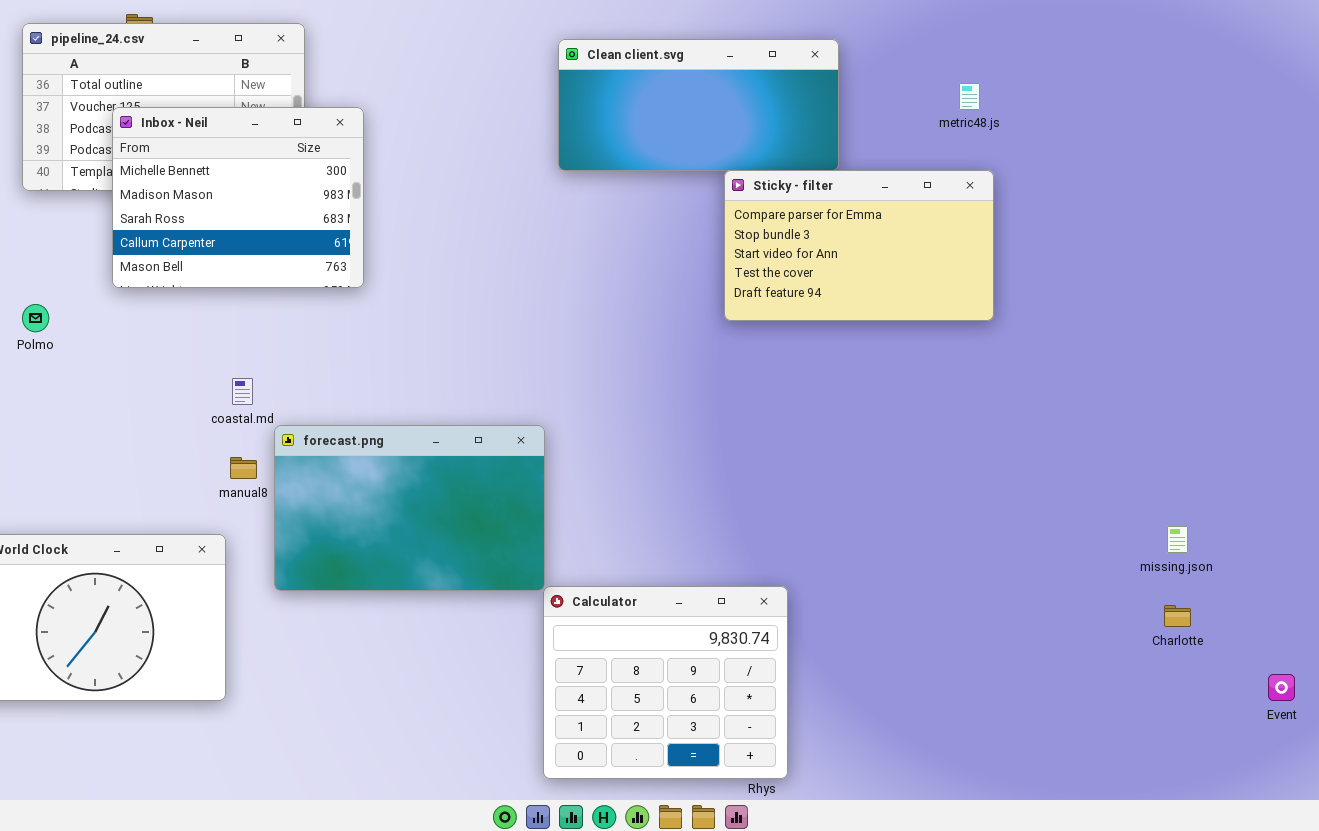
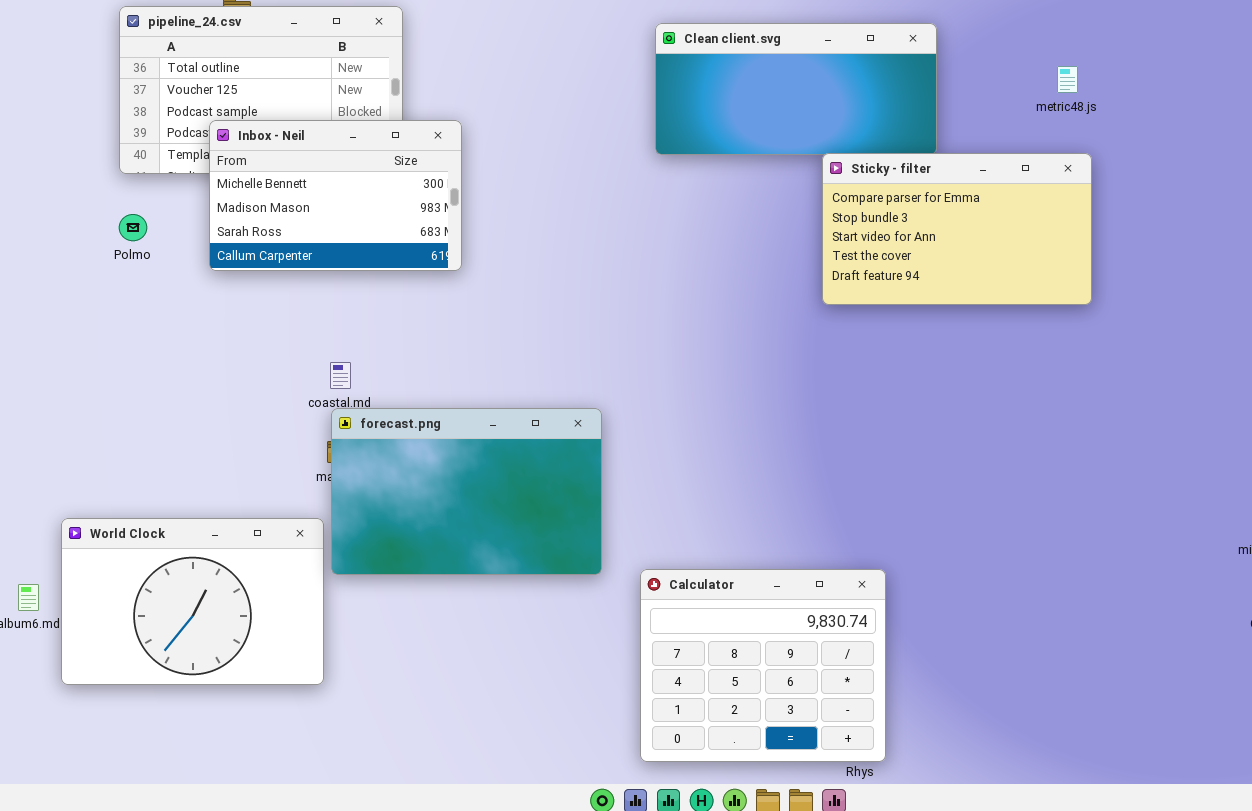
Inbox - Neil: [112,107,364,288] -> [209,120,462,271], resized
Polmo: [22,304,49,332] -> [119,214,147,241], moved
forecast.png: [274,425,545,591] -> [331,408,602,575], moved

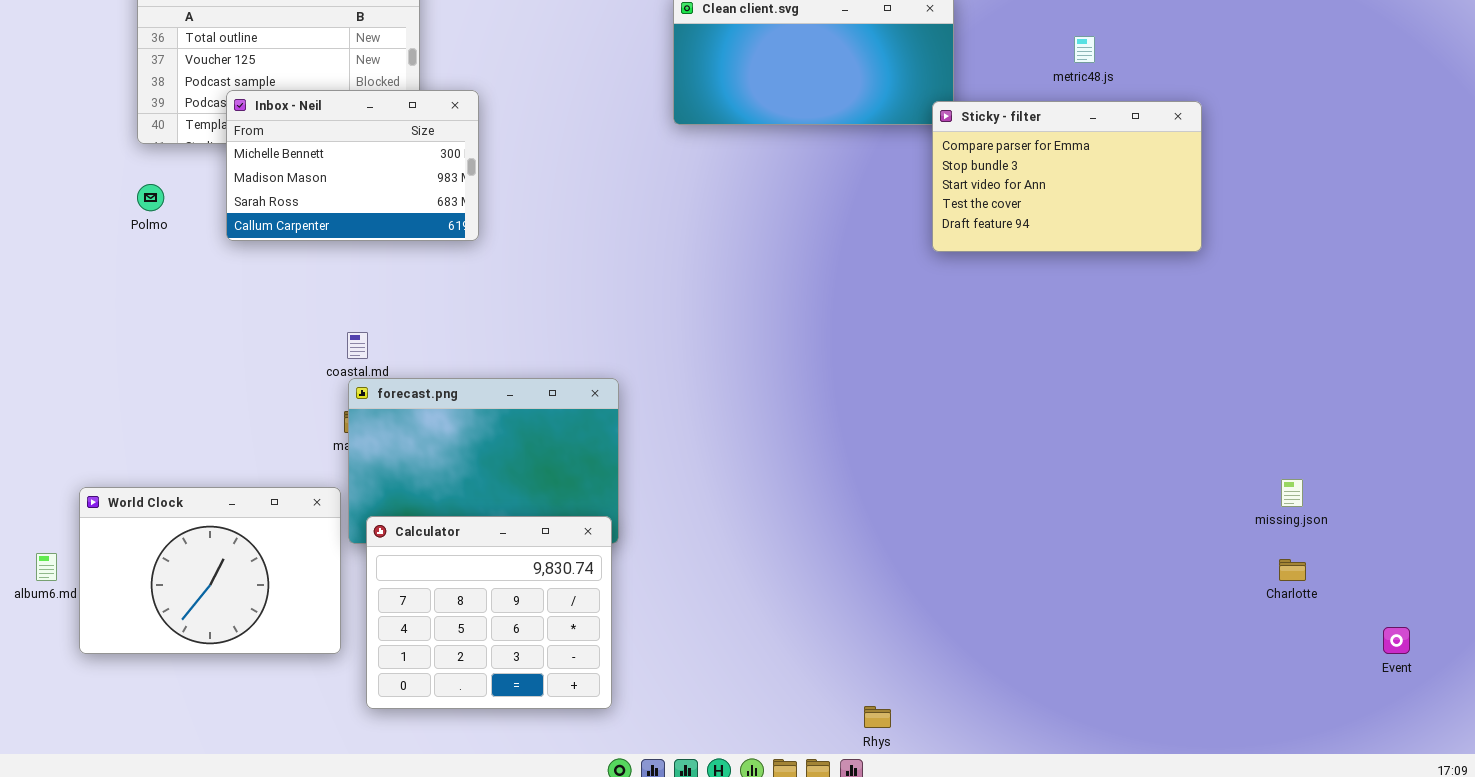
Sticky - filter: [822,153,1092,305] -> [932,101,1202,252], moved
Calculator: [640,569,886,762] -> [366,516,612,709], moved

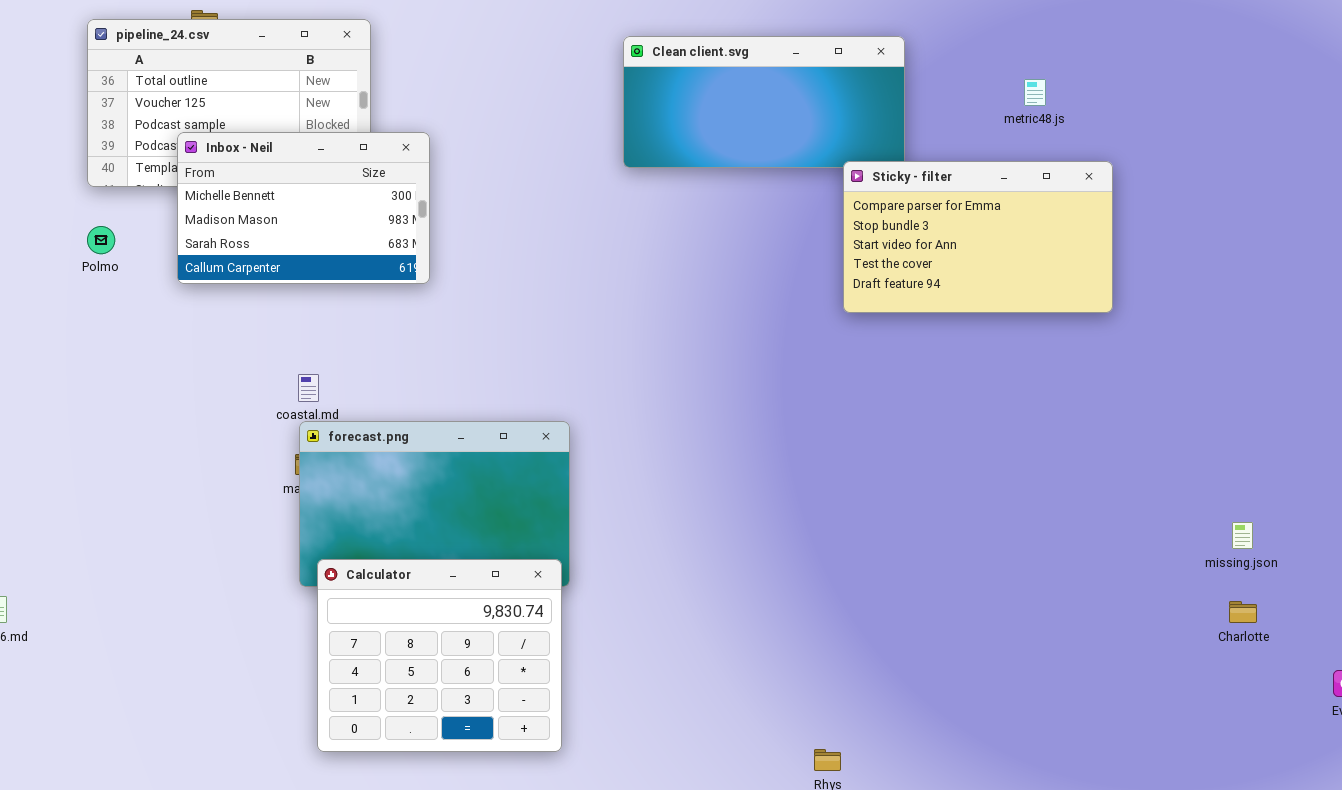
Sticky - filter: [932,101,1202,252] -> [843,161,1113,313], moved
World Clock: [79,487,341,654] -> none, closed

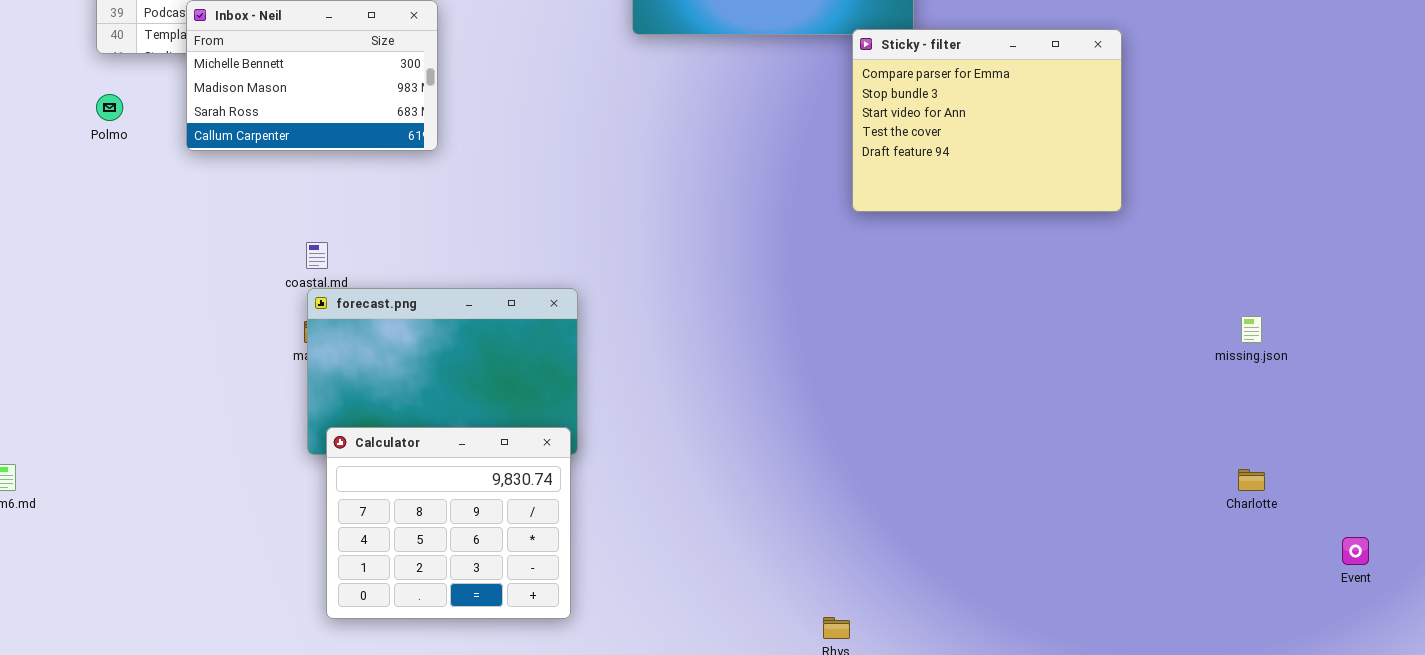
Sticky - filter: [843,161,1113,313] -> [852,29,1122,212], resized
missing.json: [1232,522,1253,549] -> [1241,316,1262,343], moved

